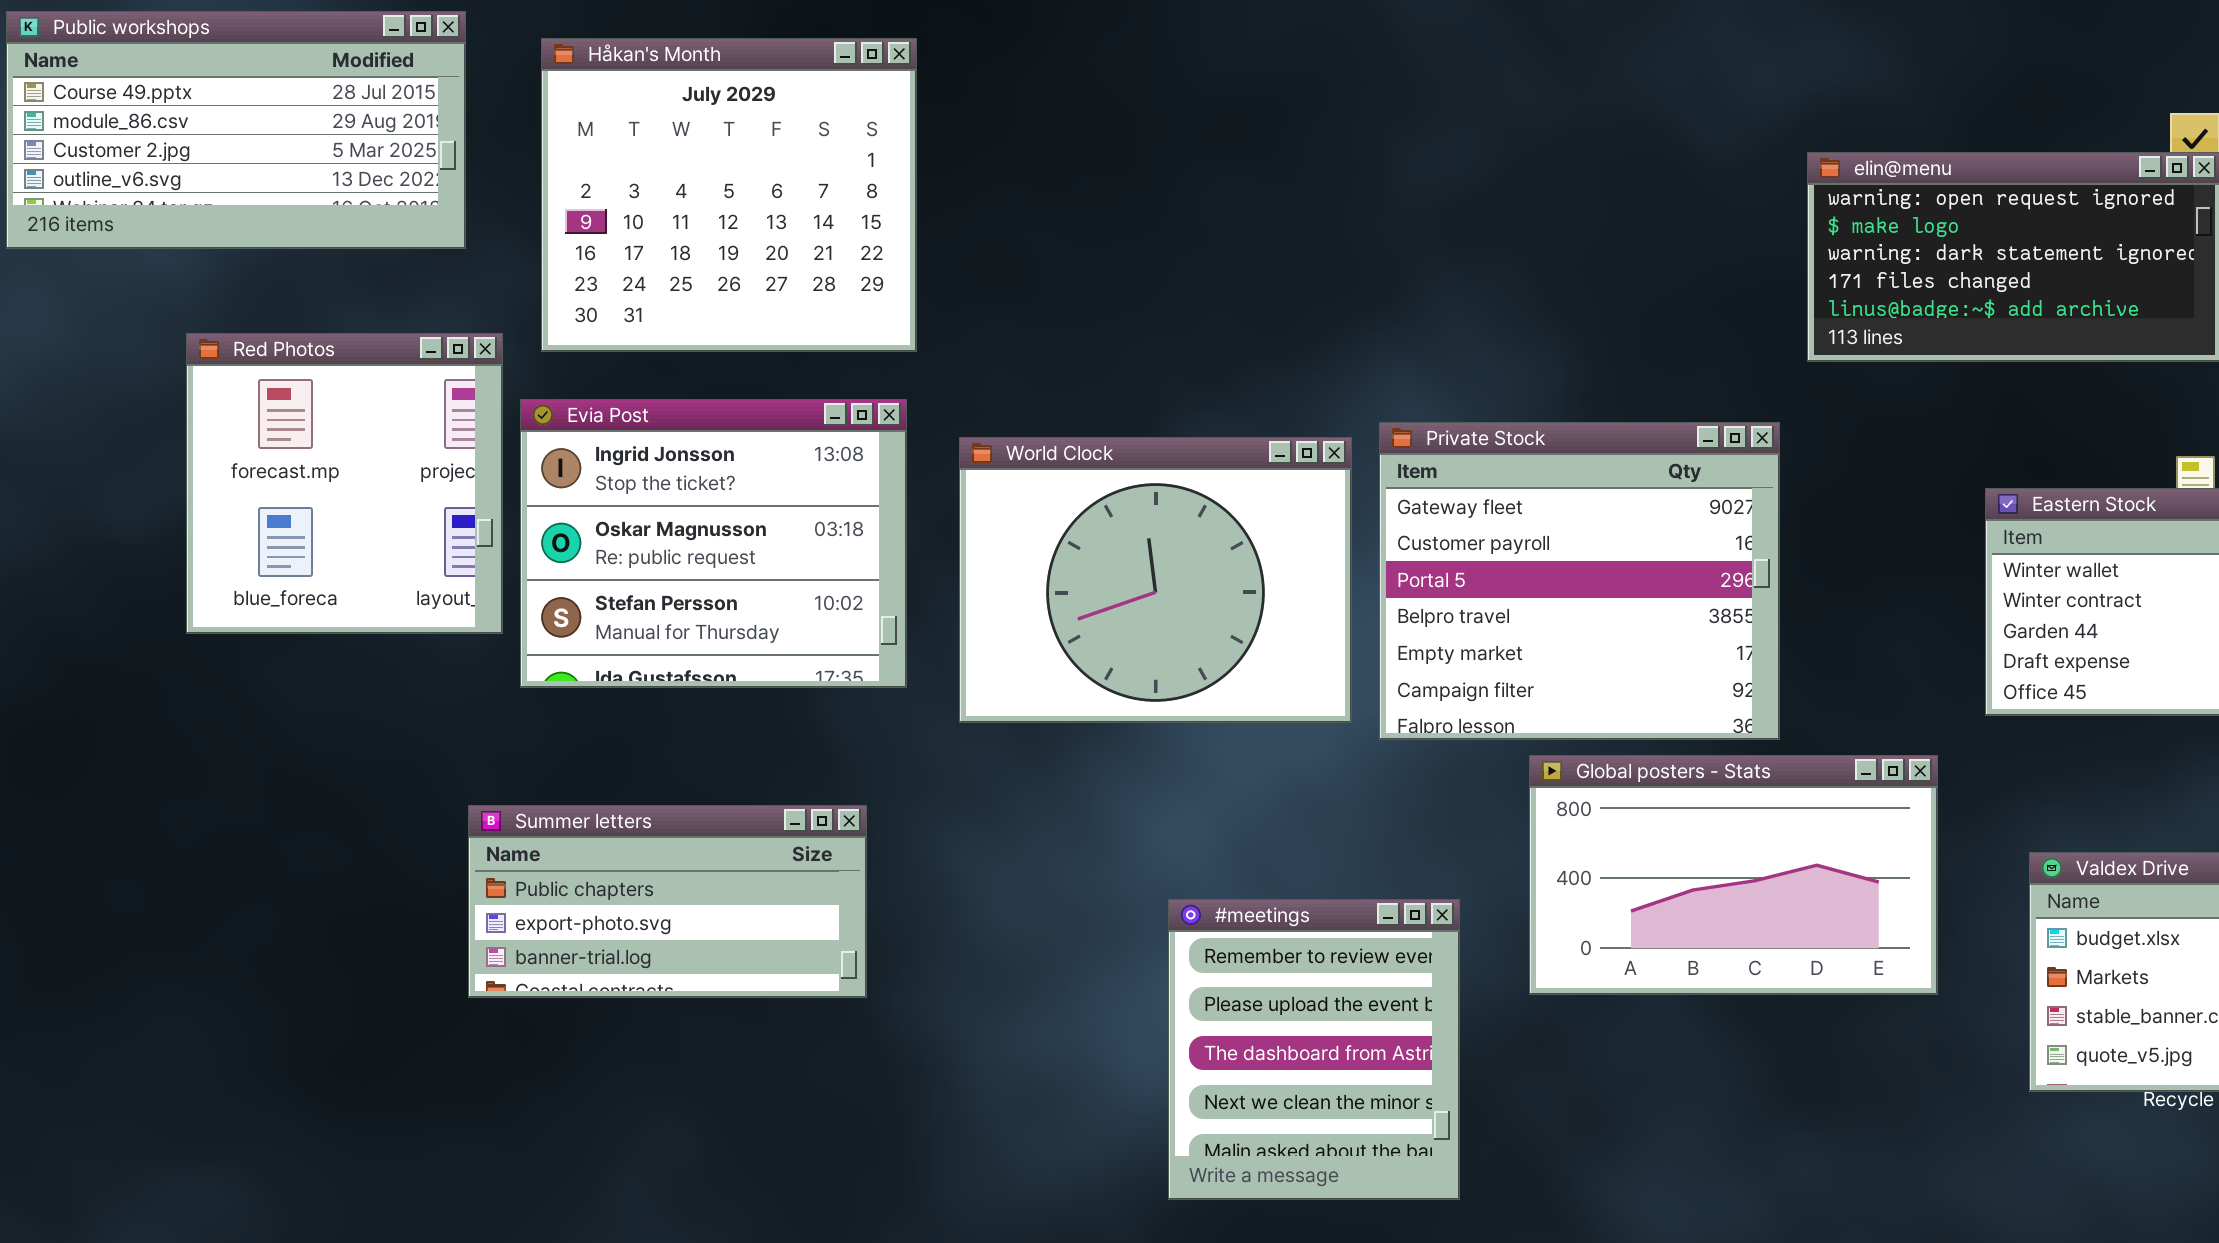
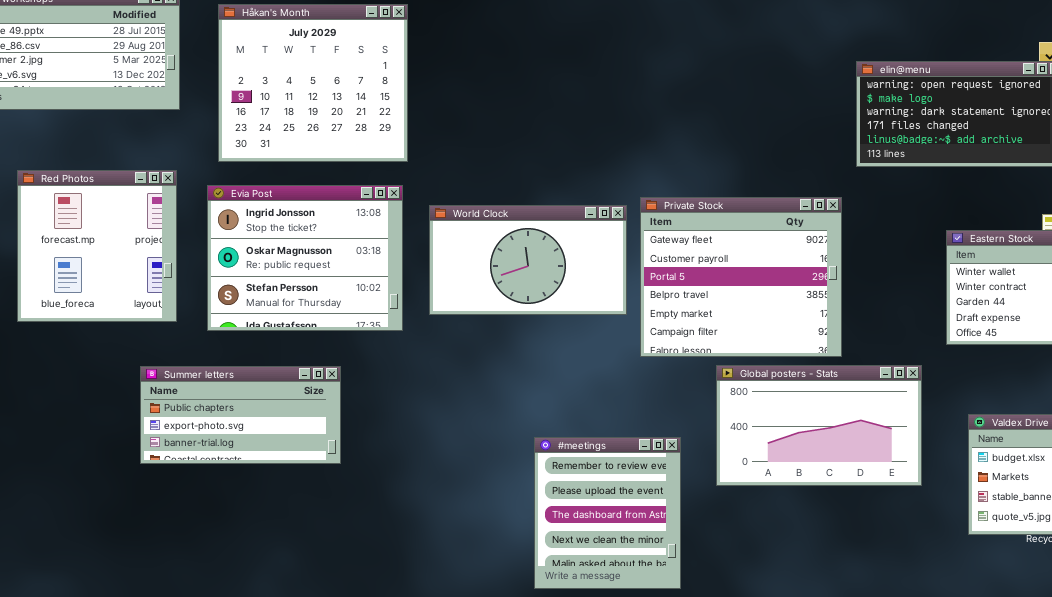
Red Photos: [186,333,503,634] -> [17,170,177,322], moved
World Clock: [959,437,1352,723] -> [429,205,627,315], resized
Summer letters: [468,805,867,998] -> [140,366,341,464], moved

